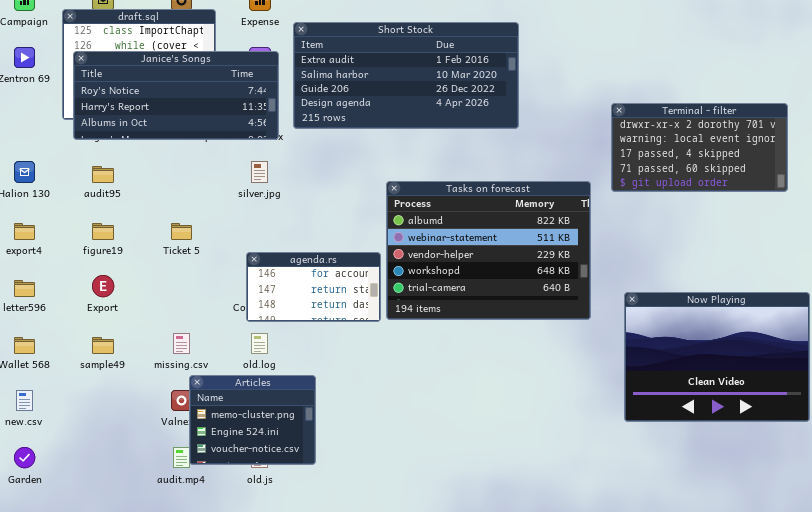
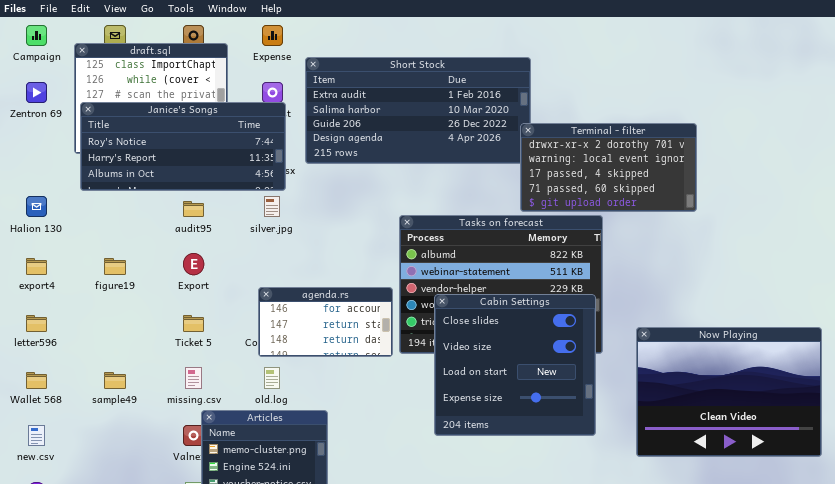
Janice's Songs: [73,51,279,140] -> [80,102,286,191], moved
Terminal - filter: [611,103,788,192] -> [520,123,697,212], moved
audit95: [92,166,114,183] -> [183,201,204,217], moved
Ticket 5: [171,223,192,240] -> [183,315,204,332], moved
Cabin Settings: none -> [434,294,596,436], opened
Export: [92,275,114,297] -> [183,253,204,275], moved

